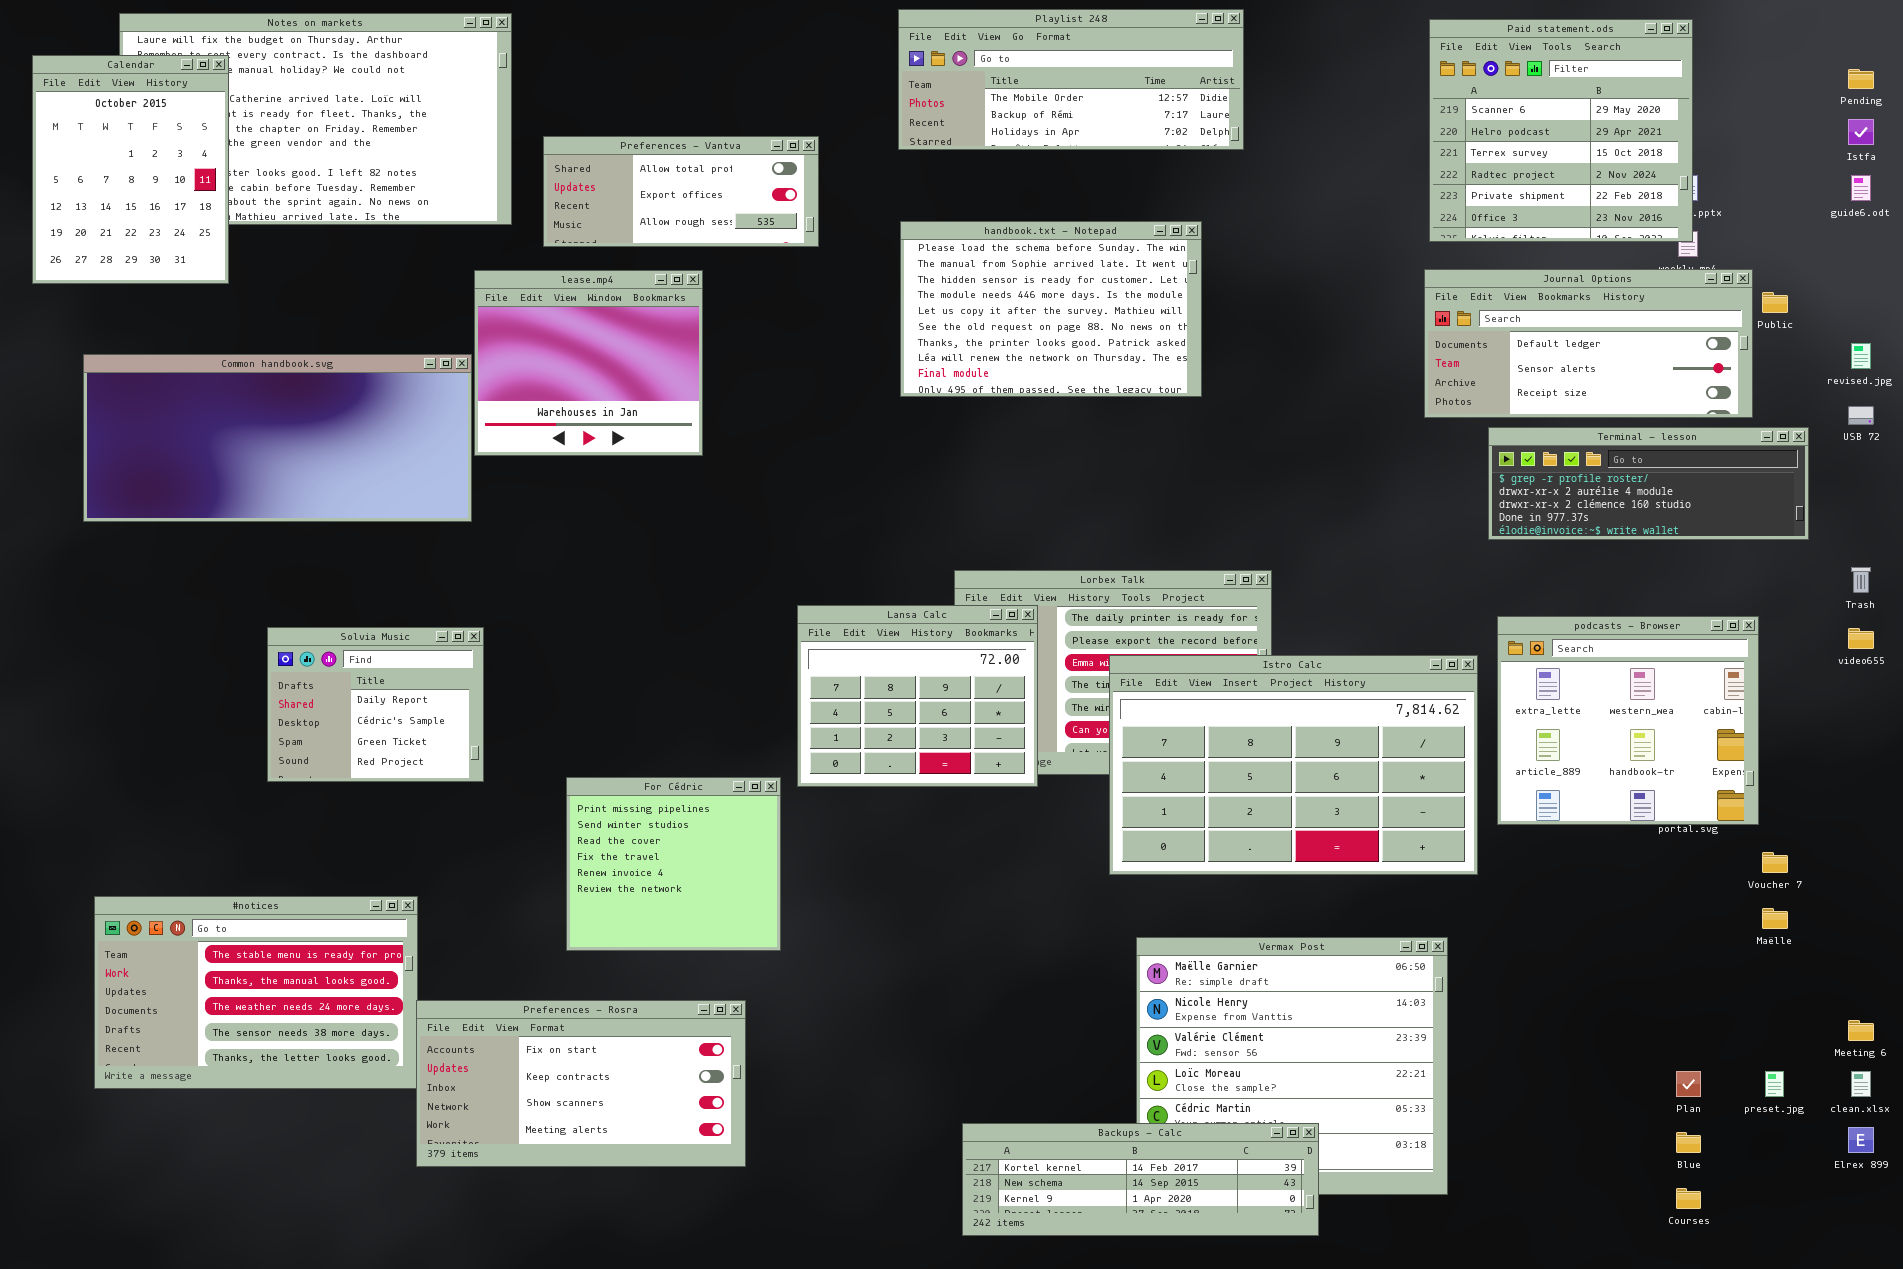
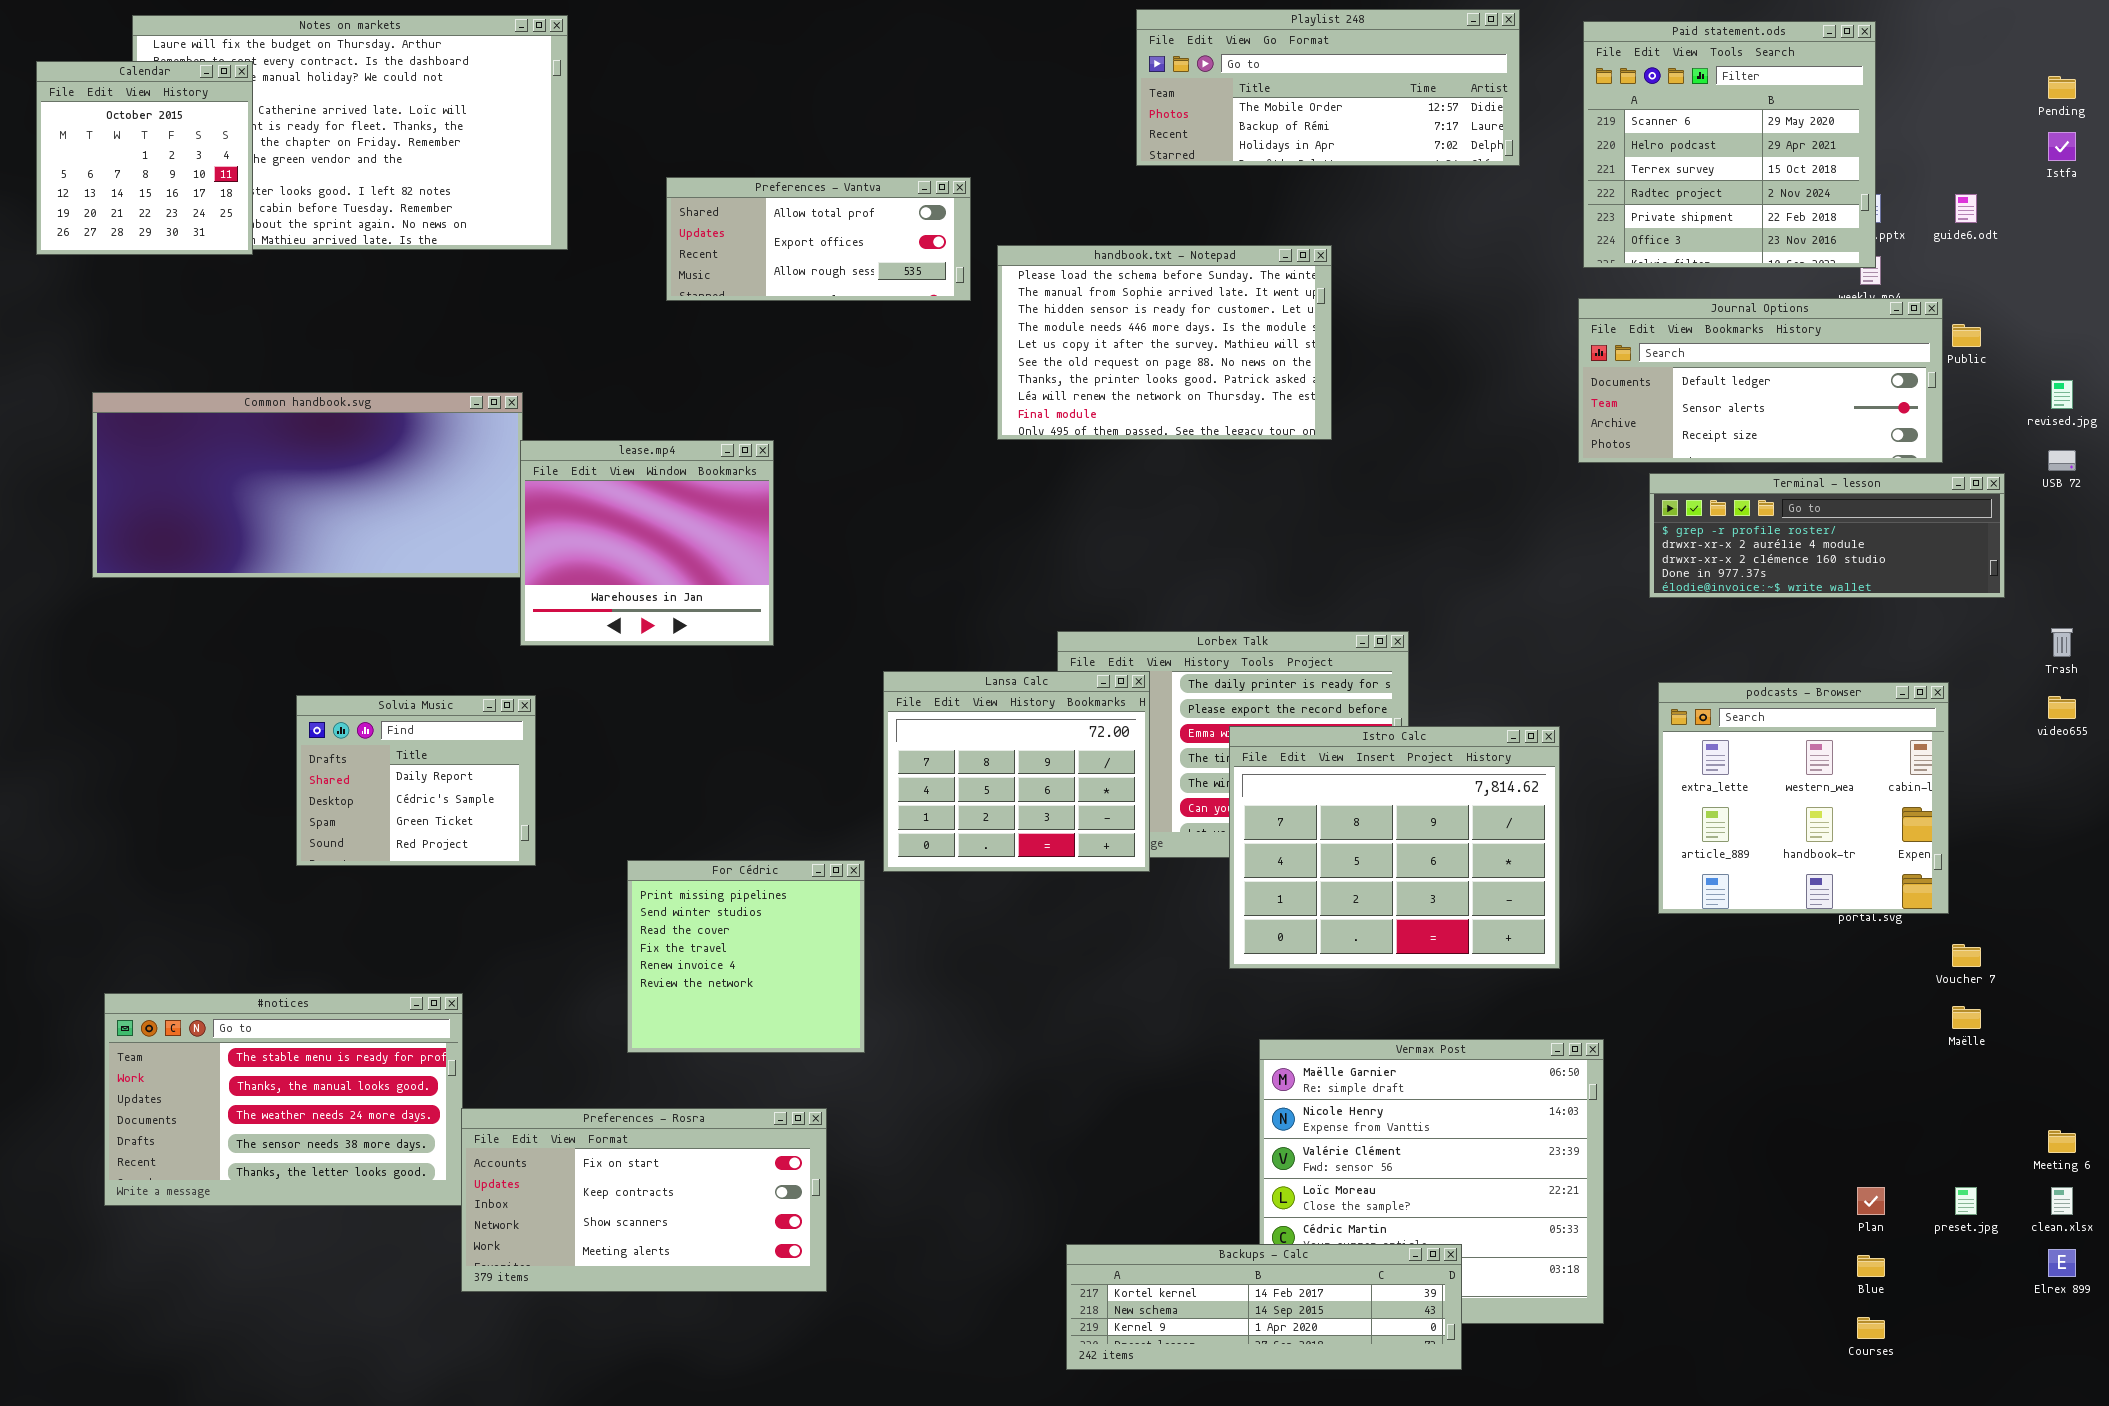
Playlist 248: [898,9,1244,150] -> [1136,9,1520,166], moved
Calendar: [32,55,229,284] -> [36,61,253,255], resized
Preferences - Vantva: [543,136,819,247] -> [666,177,971,301], moved
guide6.odt: [1851,175,1871,201] -> [1955,194,1977,223], moved
lease.mp4: [474,270,703,456] -> [520,440,774,646], moved
Istro Calc: [1109,655,1478,875] -> [1229,726,1560,969], resized

